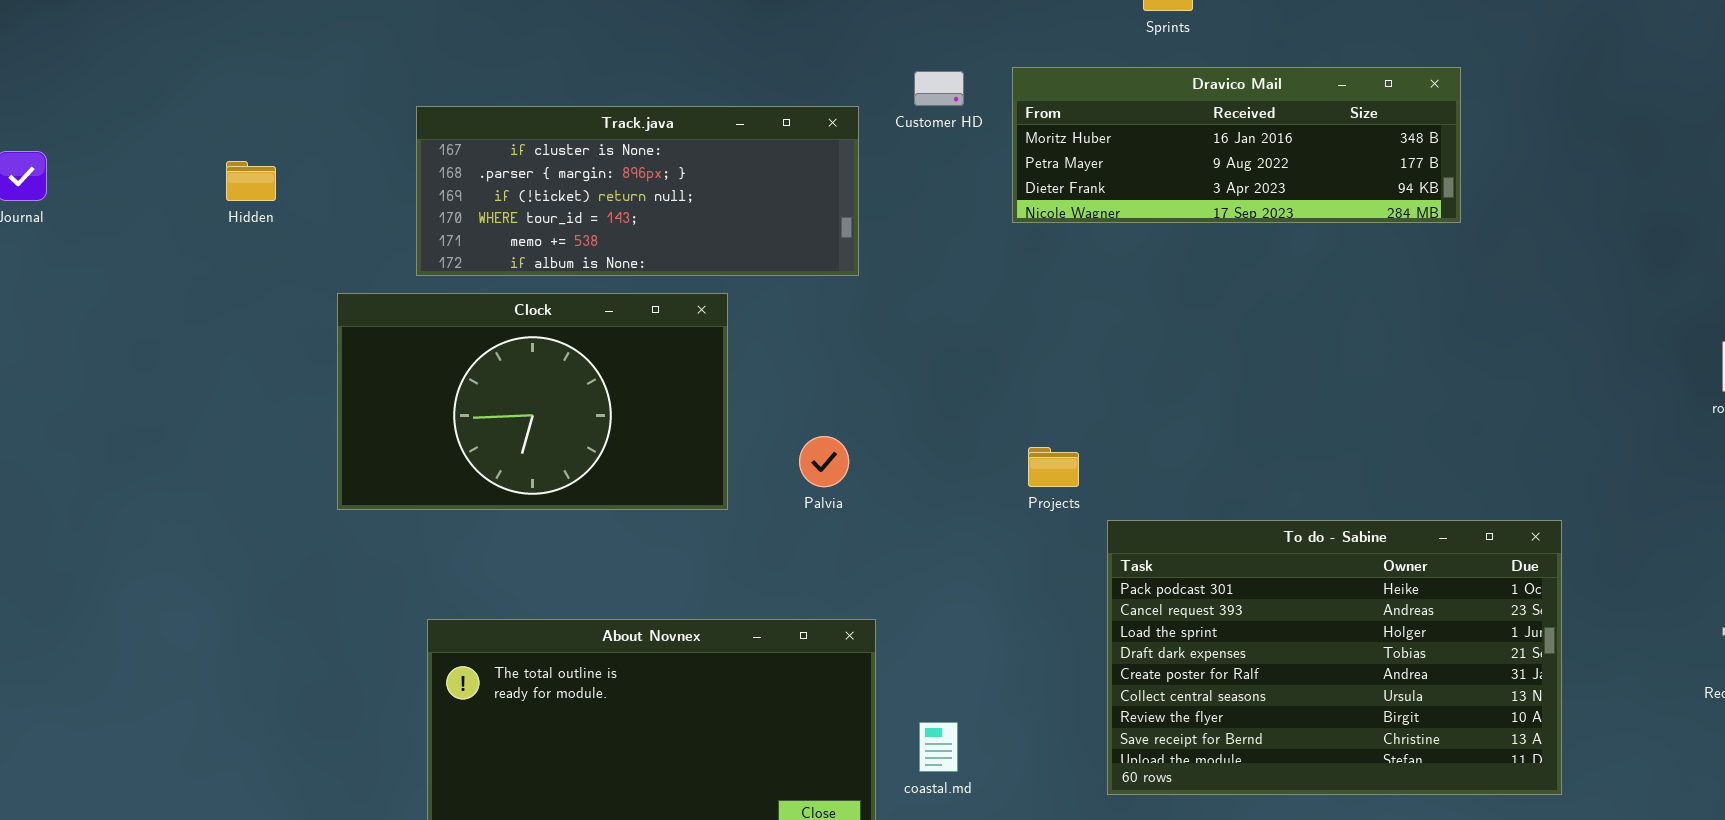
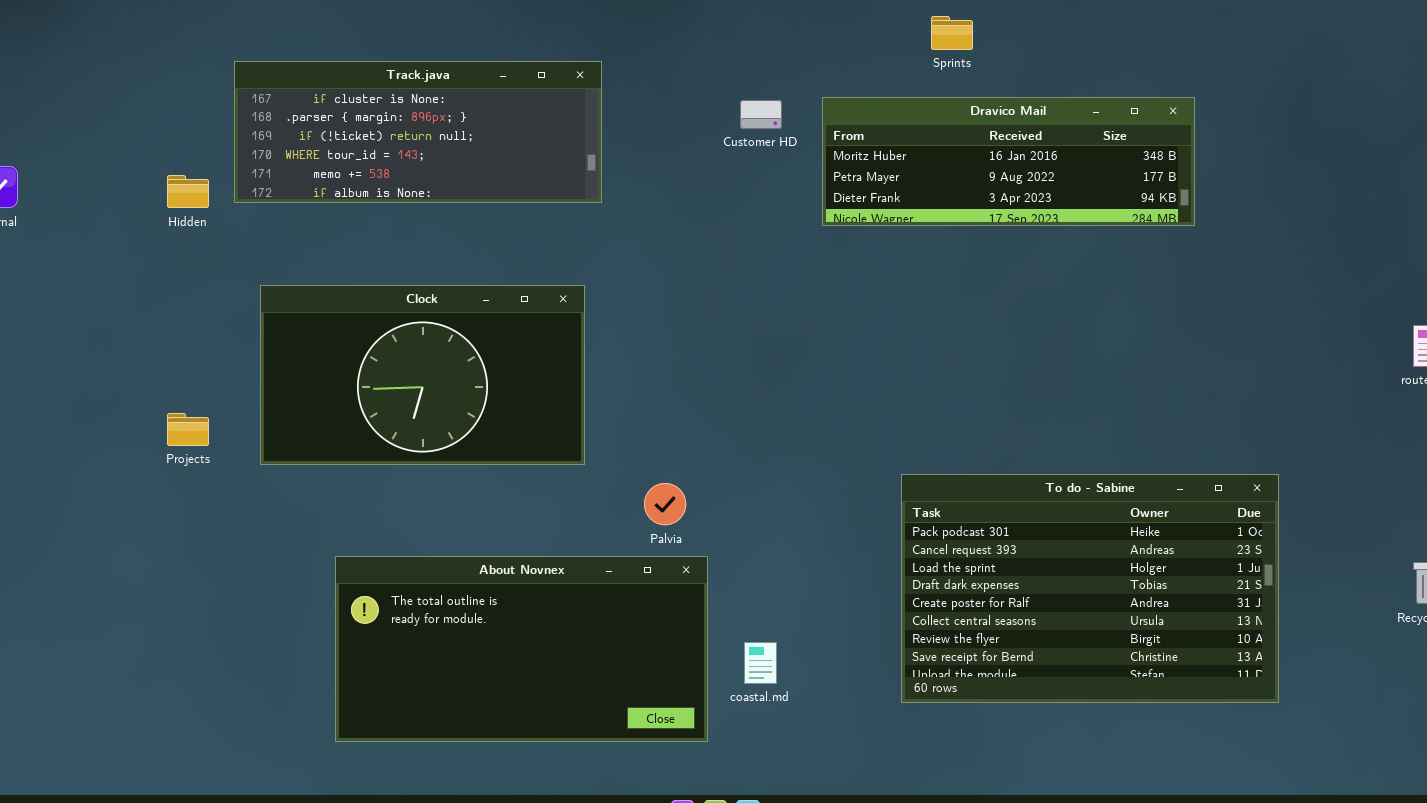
Track.java: [416,106,859,276] -> [234,61,602,203], moved
Palvia: [799,436,849,487] -> [644,483,686,525], moved
Projects: [1028,447,1079,487] -> [167,413,209,446], moved

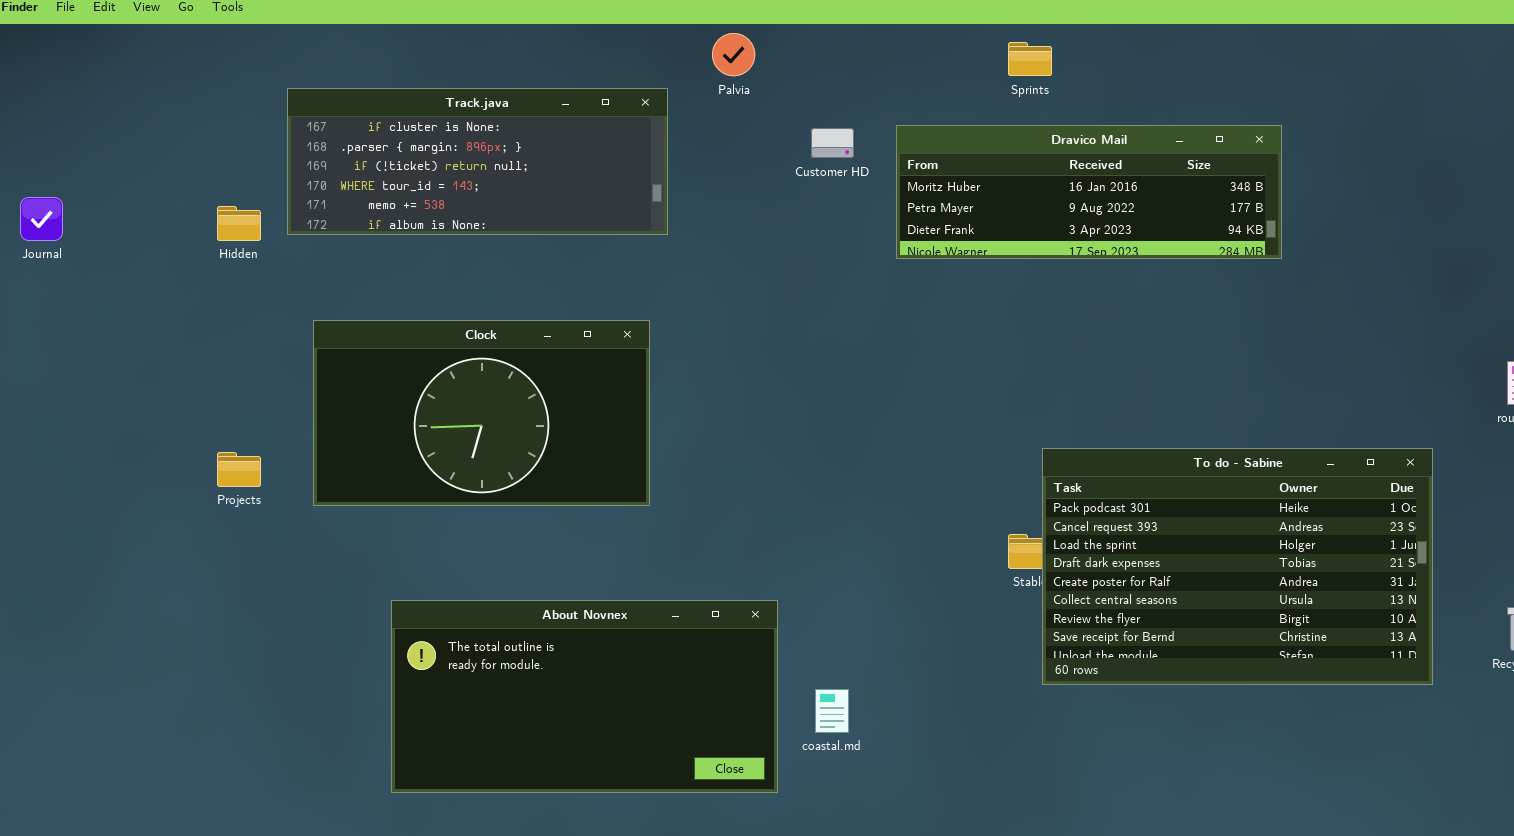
To do - Sabine: [901,474,1279,703] -> [1042,448,1433,685], moved
Palvia: [644,483,686,525] -> [712,33,755,76], moved

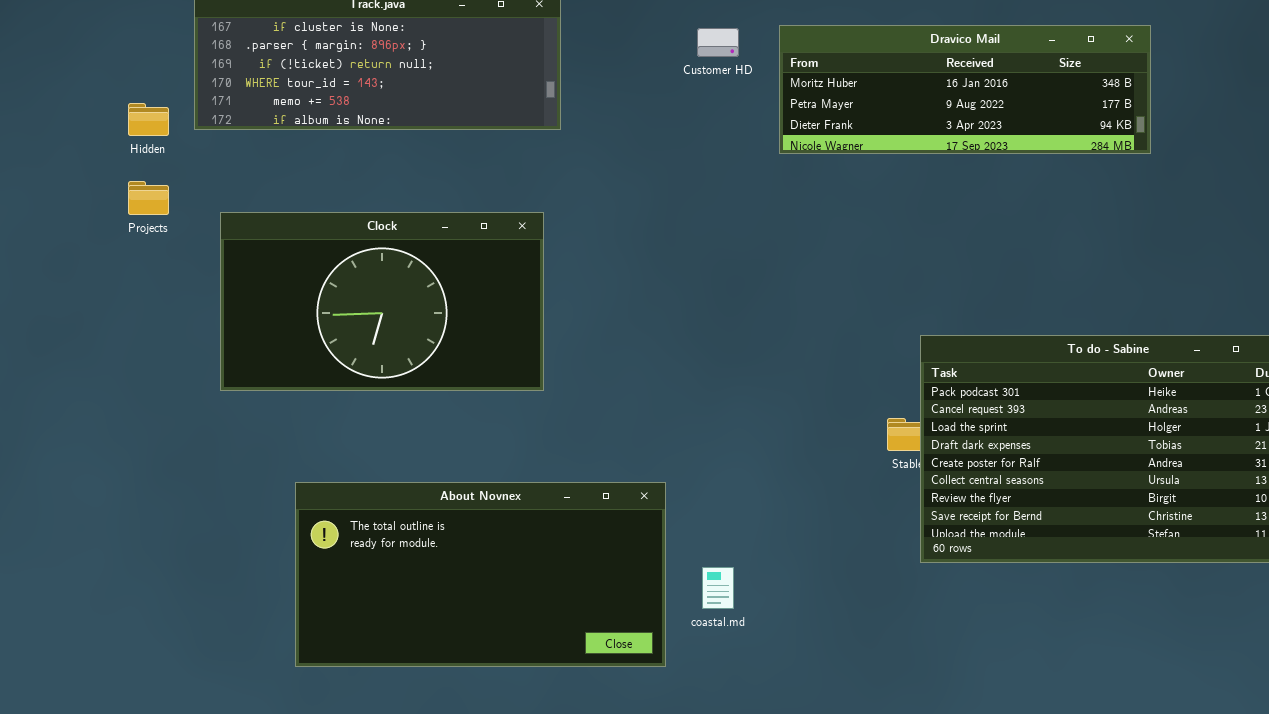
Projects: [217,452,261,487] -> [128,181,169,215], moved

